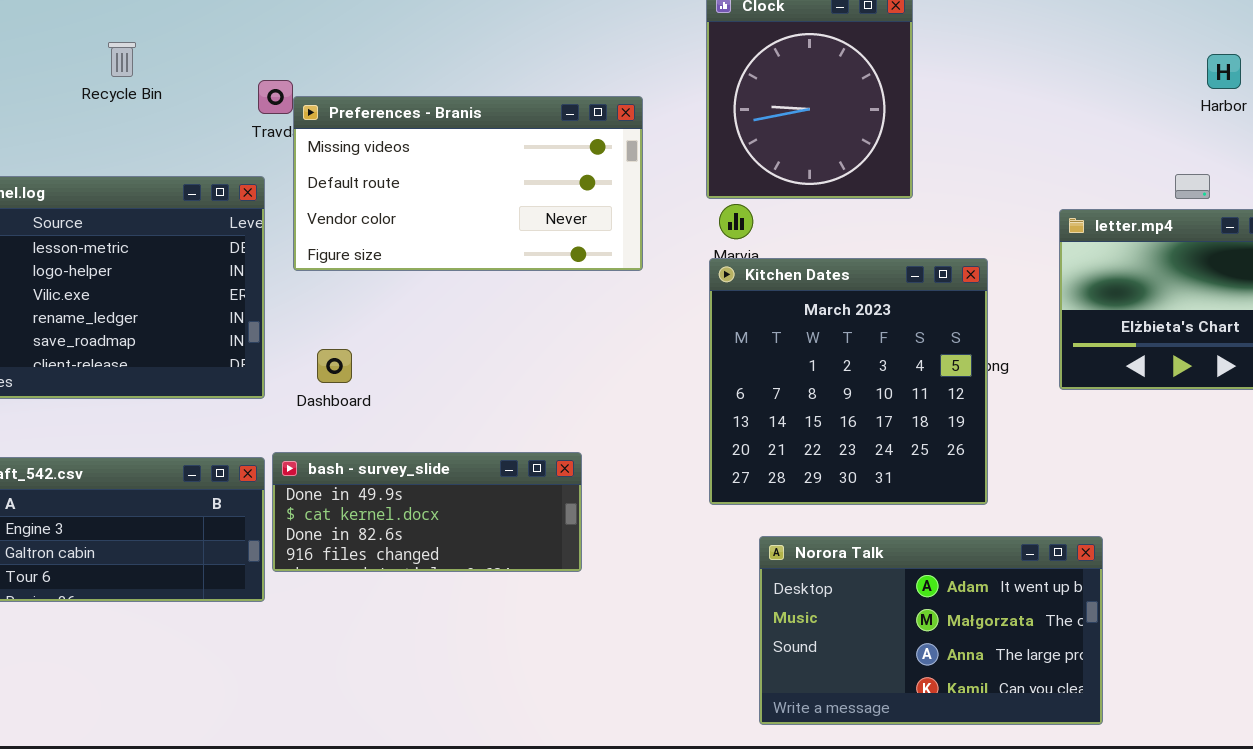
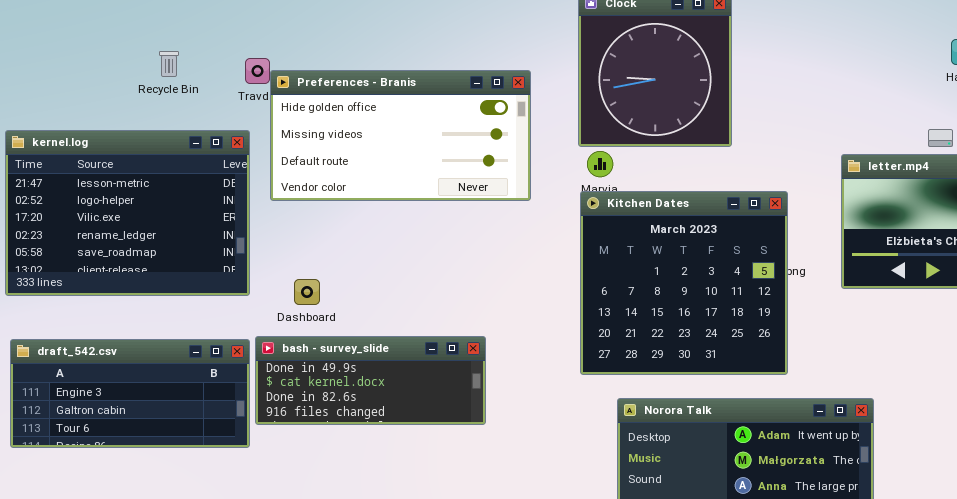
Recycle Bin: [108,42,136,77] -> [159,51,179,77], moved
Preferences - Branis: [293,96,643,271] -> [270,70,531,201], scrolled up 1 row
Dashboard: [317,349,352,383] -> [294,279,320,305], moved

